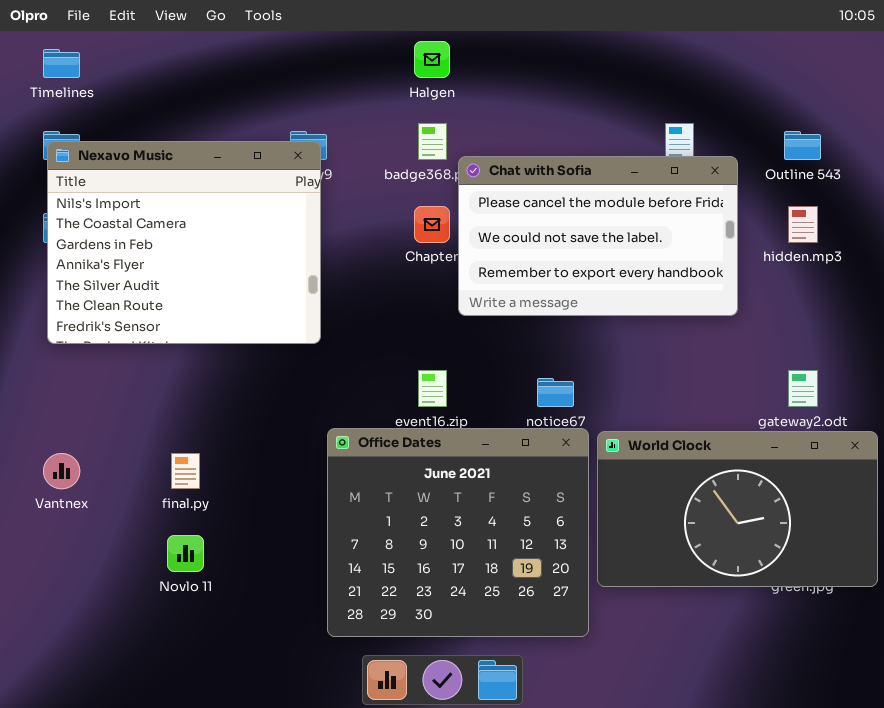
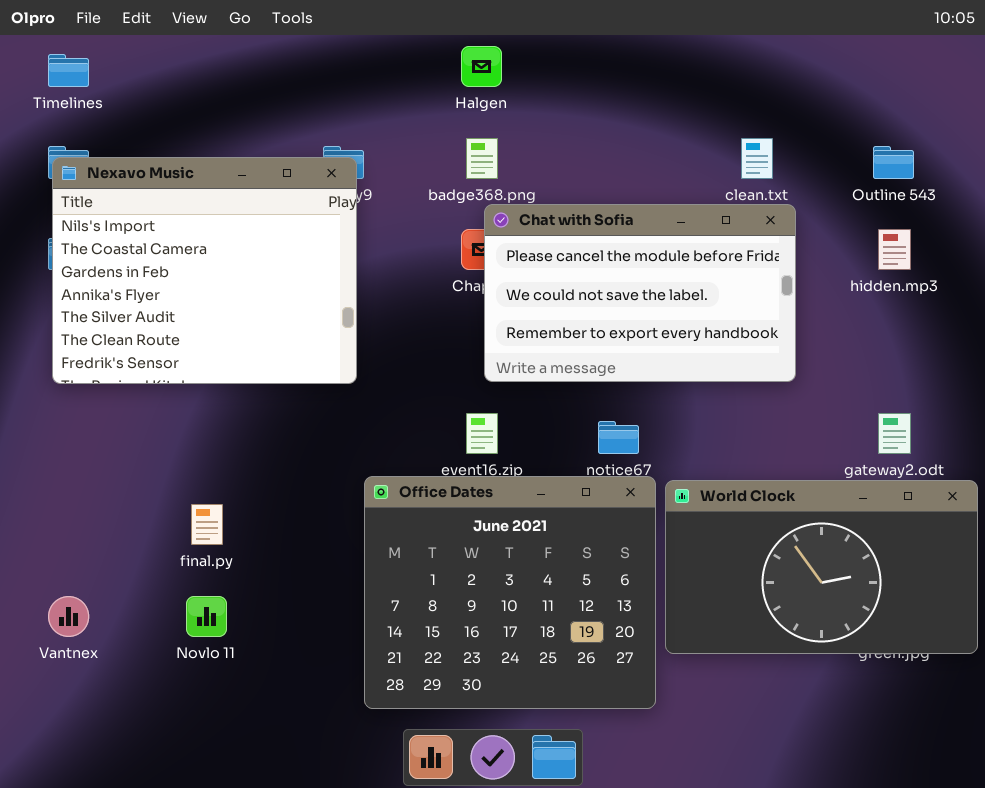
Chat with Sofia: [458,156,738,316] -> [484,204,796,382], moved
Vantnex: [43,453,80,489] -> [48,596,89,637], moved

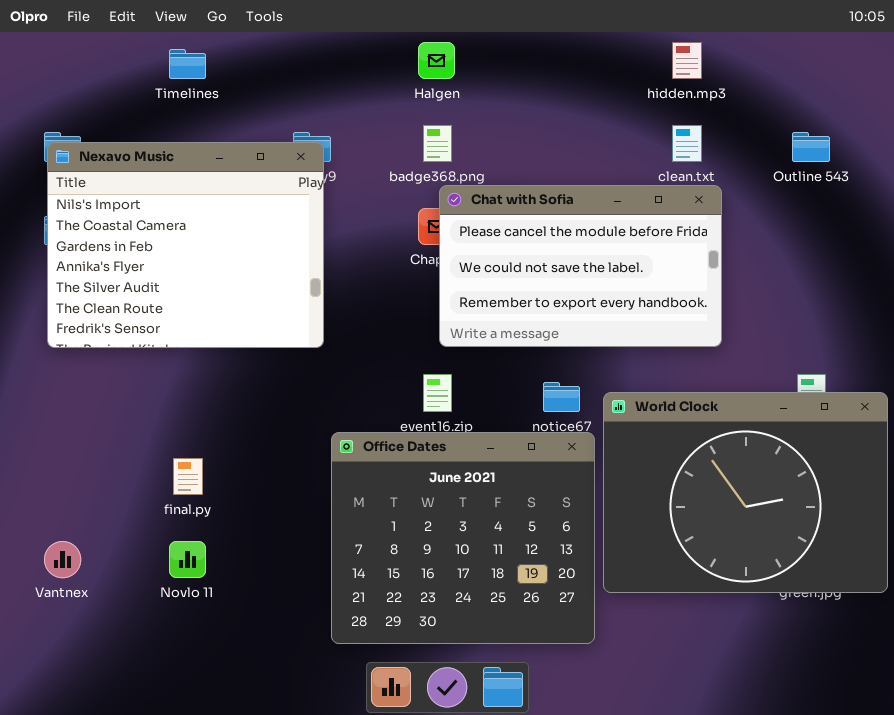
Timelines: [48,54,89,87] -> [169,49,206,79], moved
hidden.mp3: [878,229,911,270] -> [672,42,702,79], moved
World Clock: [665,480,978,654] -> [603,392,888,593], resized

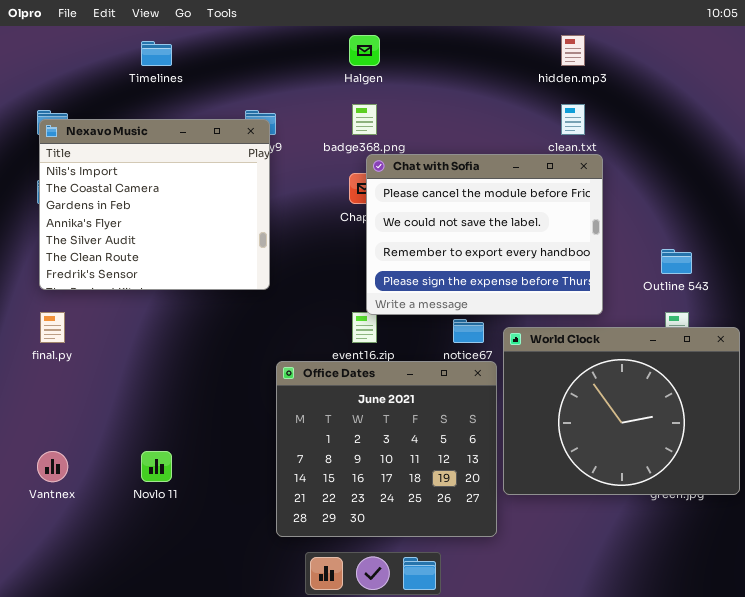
Outline 543: [792,132,830,162] -> [661,249,692,274], moved
Chat with Sofia: [439,185,722,347] -> [366,154,603,315], resized
final.py: [173,458,203,495] -> [40,312,65,343], moved

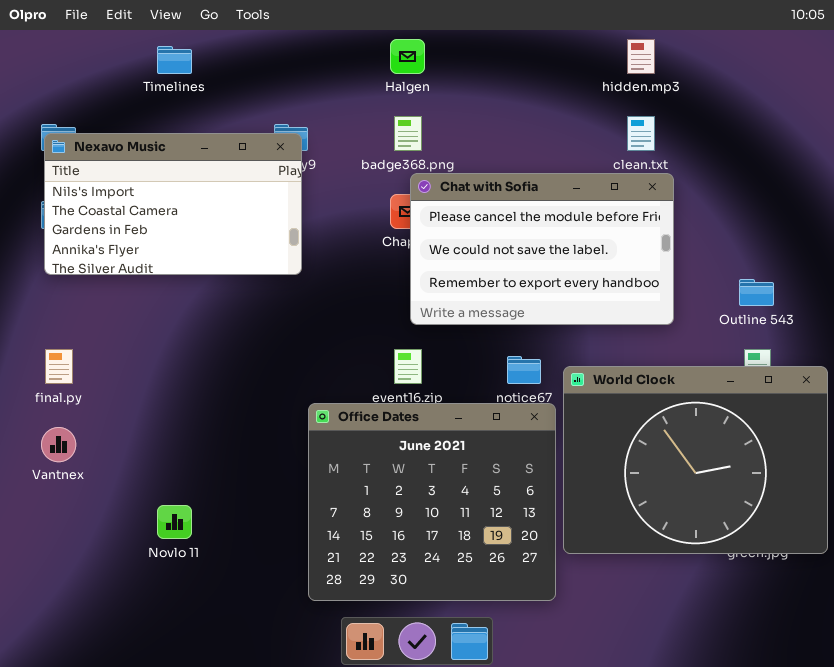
Nexavo Music: [39,119,270,290] -> [44,133,302,275], resized
Chat with Sofia: [366,154,603,315] -> [410,173,674,325], resized
Vantnex: [37,451,68,482] -> [41,427,76,462], moved

